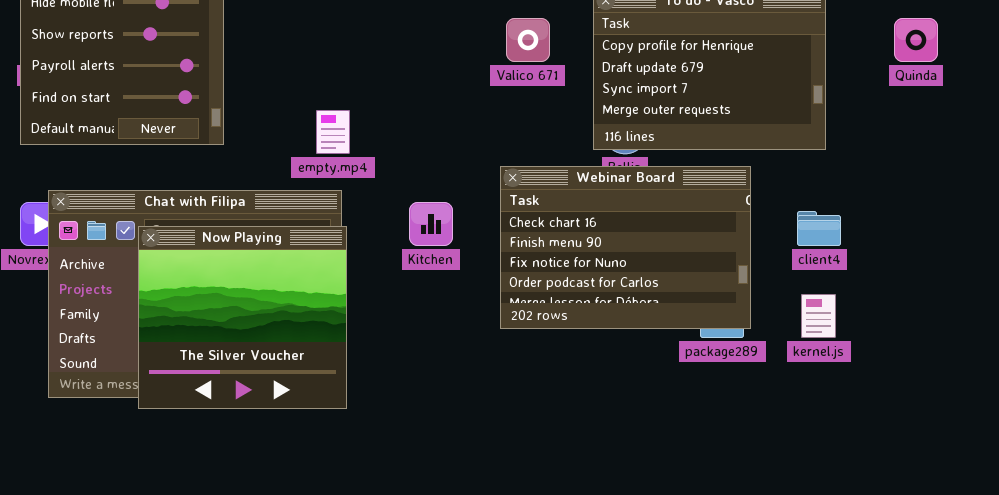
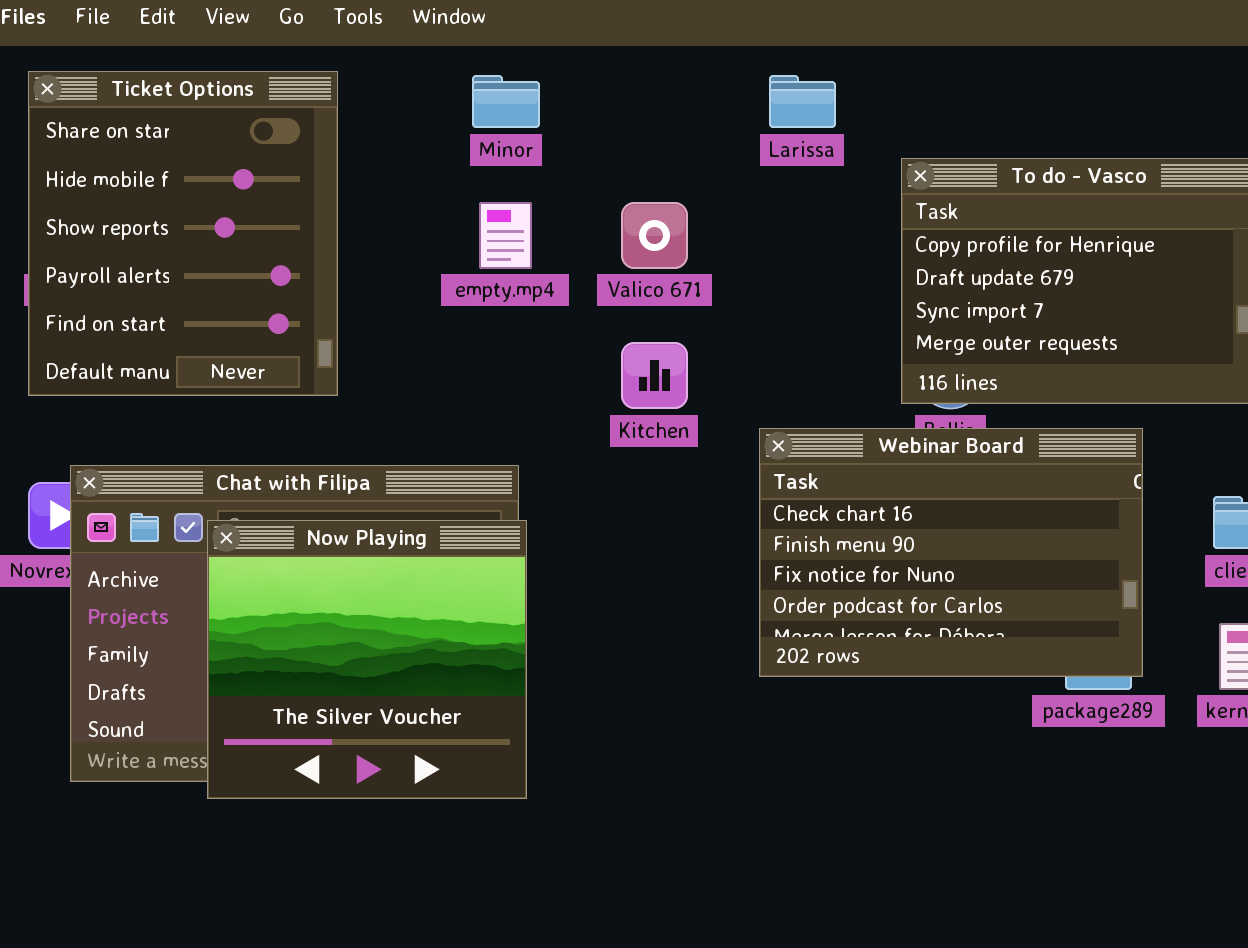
Valico 671: [506,18,550,62] -> [621,202,688,269], moved
empty.mp4: [316,110,350,154] -> [479,202,532,269], moved
Kitchen: [409,202,453,246] -> [621,342,688,409], moved

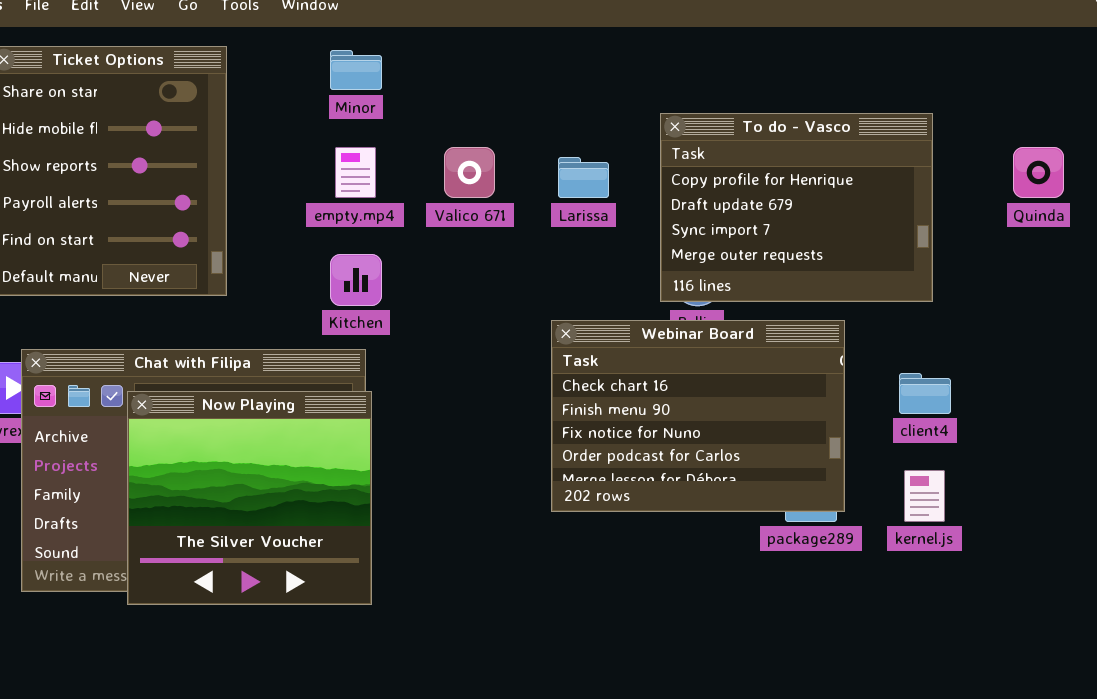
Larissa: [769,75,836,128] -> [558,157,609,198], moved
Kitchen: [621,342,688,409] -> [330,254,382,306], moved

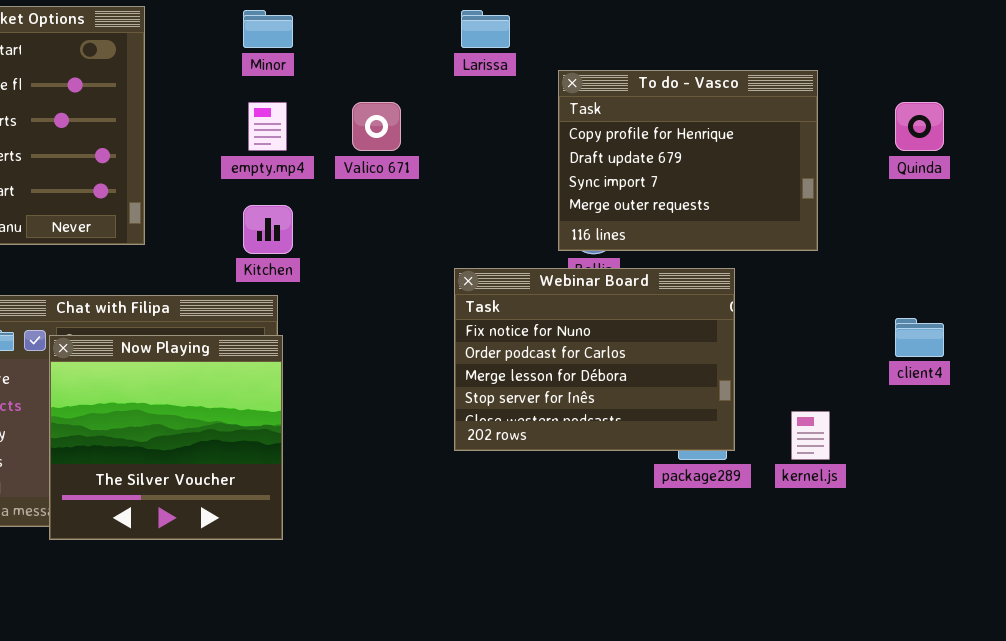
Larissa: [558,157,609,198] -> [461,10,510,48], moved
Webinar Board: [551,320,845,512] -> [454,268,735,451], scrolled down 2 rows
client4: [899,373,951,414] -> [895,318,944,357], moved

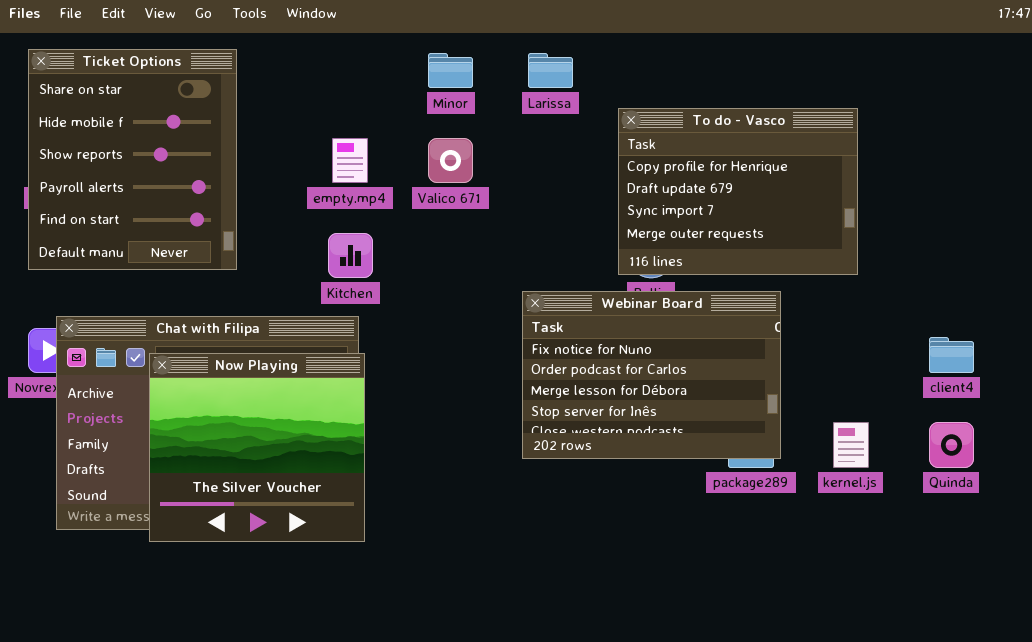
Minor: [243,10,293,48] -> [428,53,473,88], moved
Quinda: [895,102,944,151] -> [929,422,974,468], moved

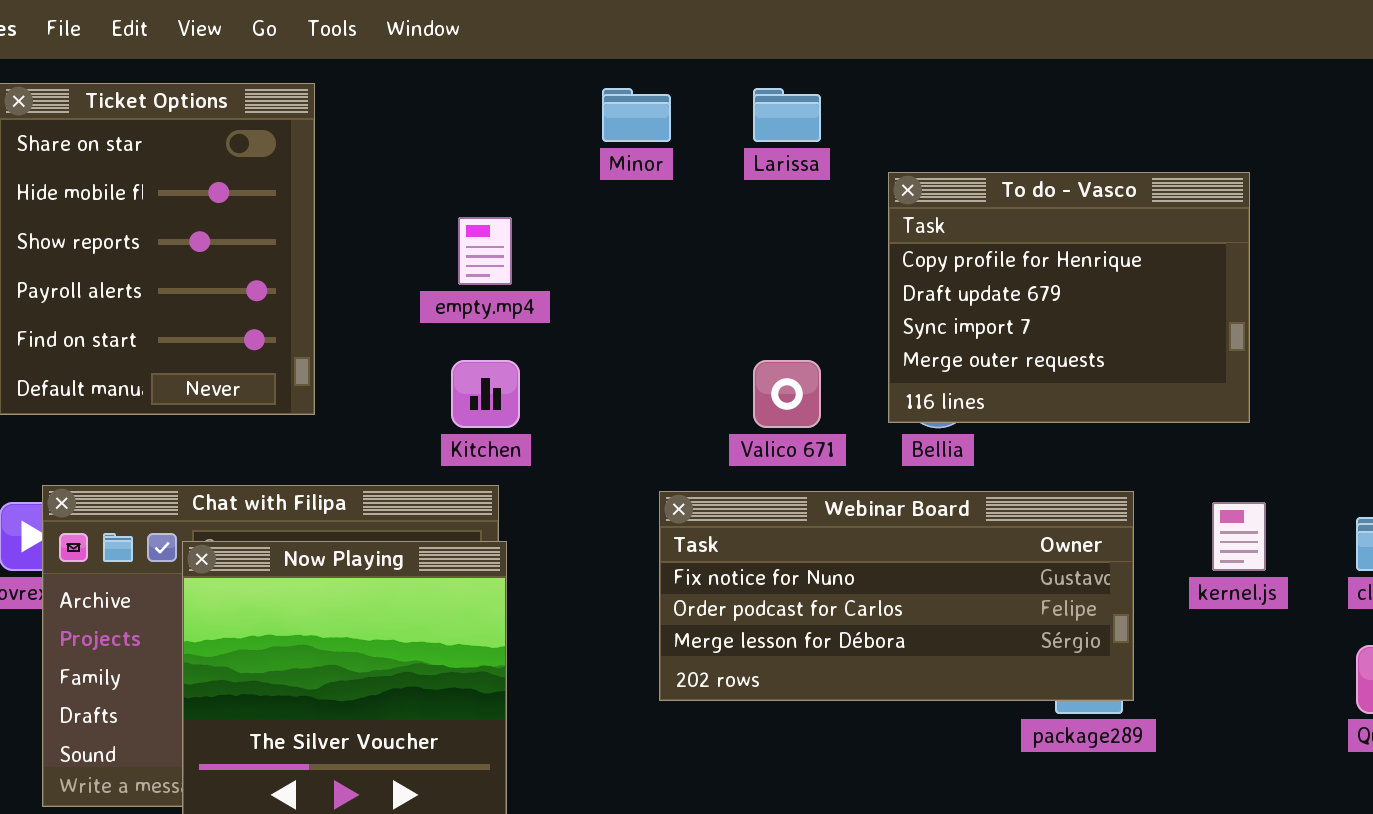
Valico 671: [428,138,473,183] -> [753,360,821,428], moved
Webinar Board: [522,291,781,459] -> [659,491,1134,701], resized
kernel.js: [833,422,869,468] -> [1212,502,1266,571], moved

